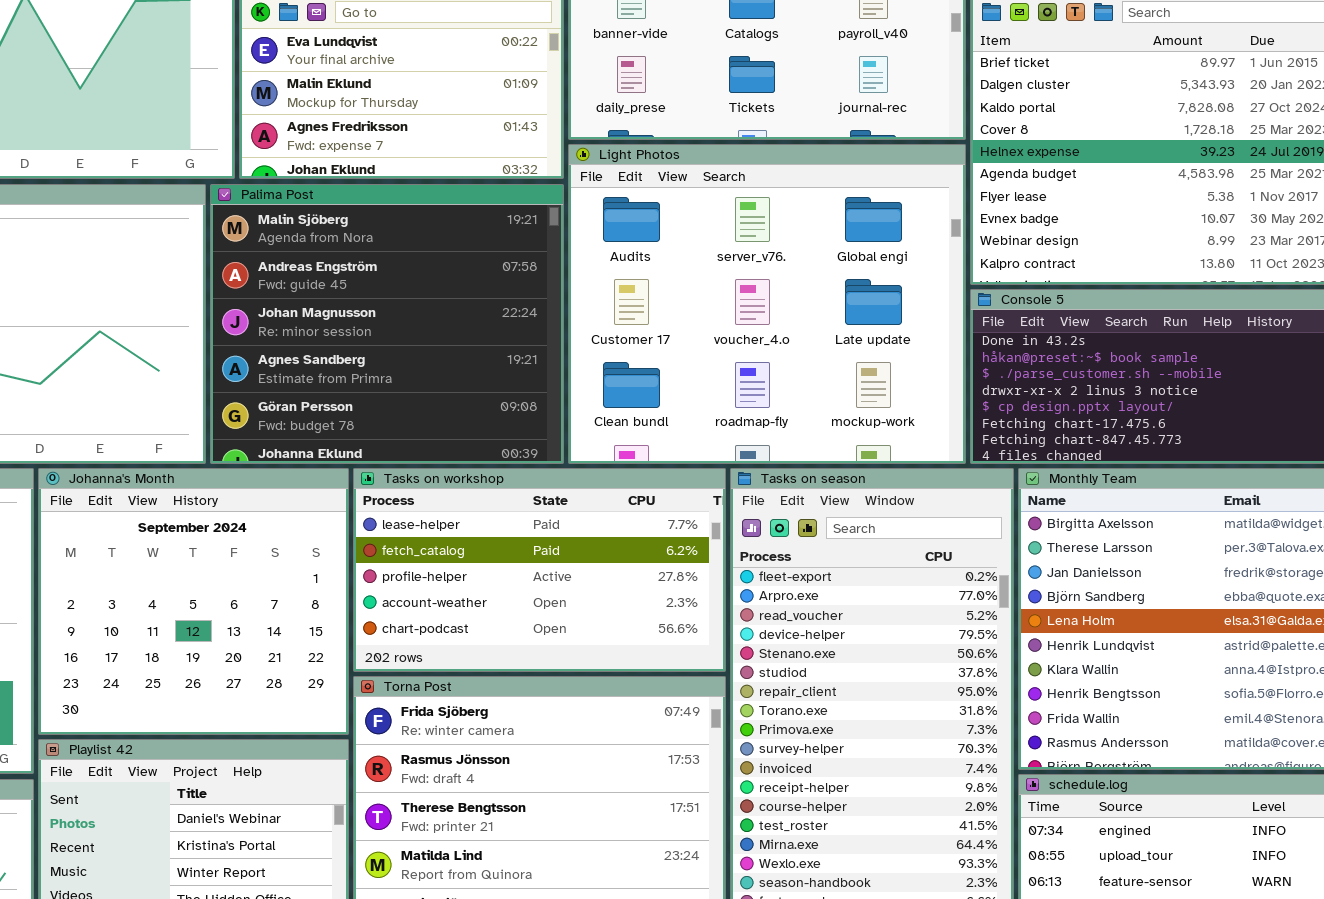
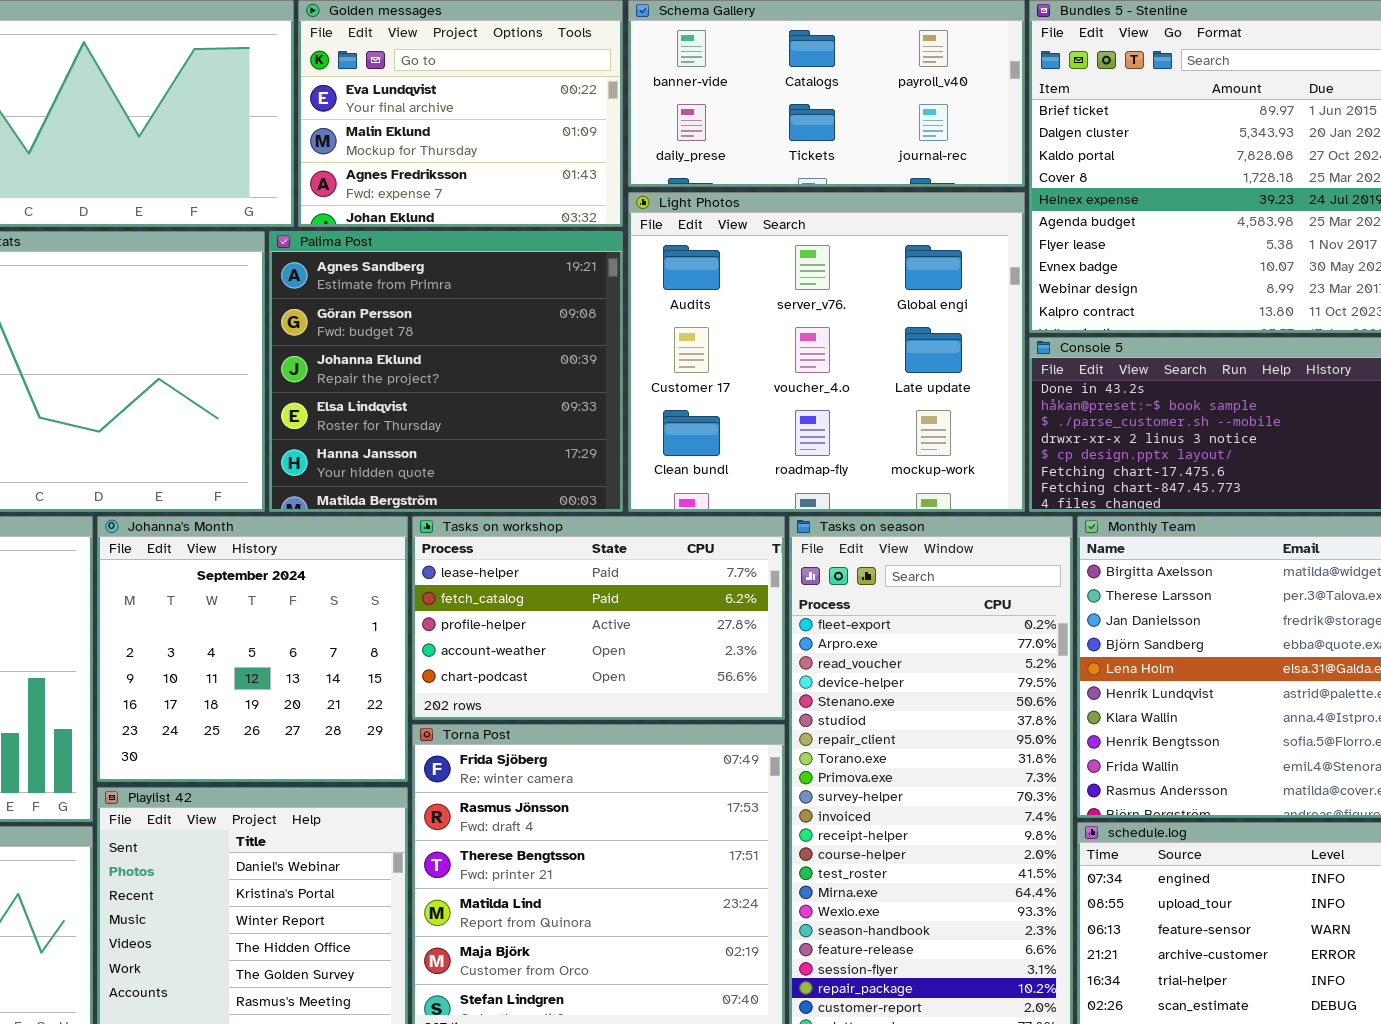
Palima Post: [210,184,564,464] -> [269,231,623,512], scrolled down 3 rows

